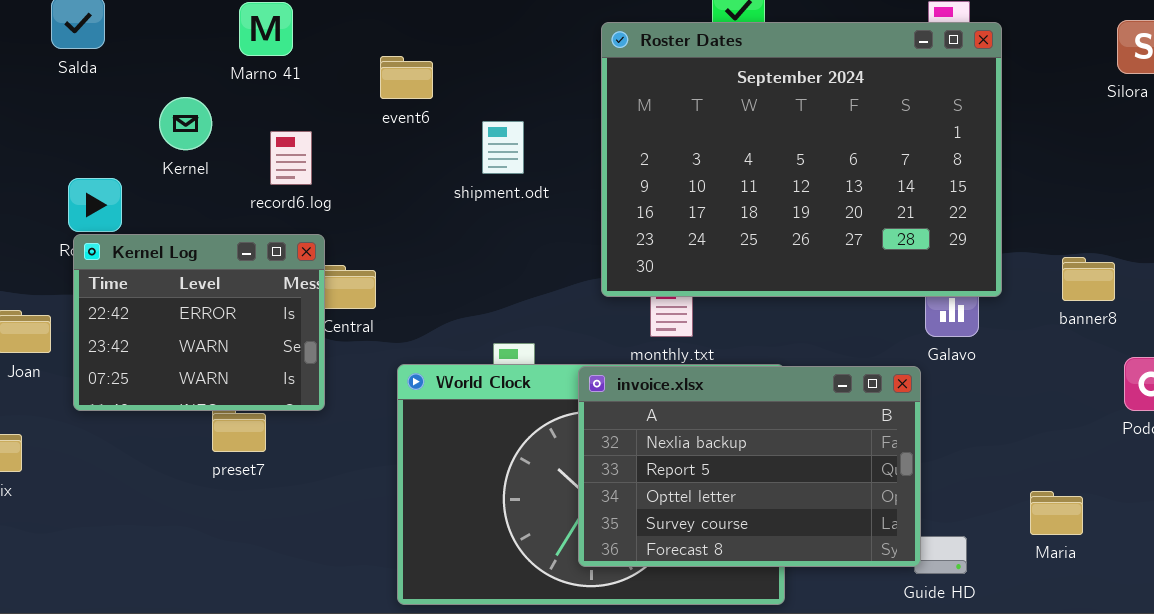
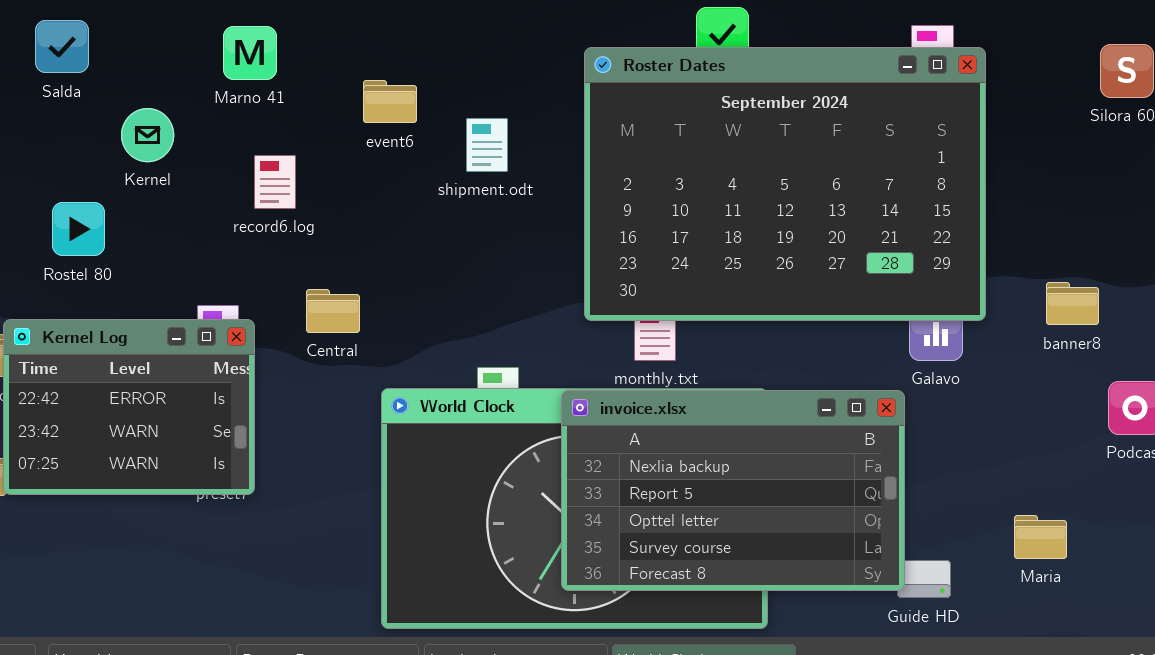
Kernel: [159,97,212,150] -> [121,108,174,162], moved
shipment.odt: [482,121,524,174] -> [466,118,508,172], moved
Kernel Log: [73,234,325,411] -> [3,319,255,495], moved

